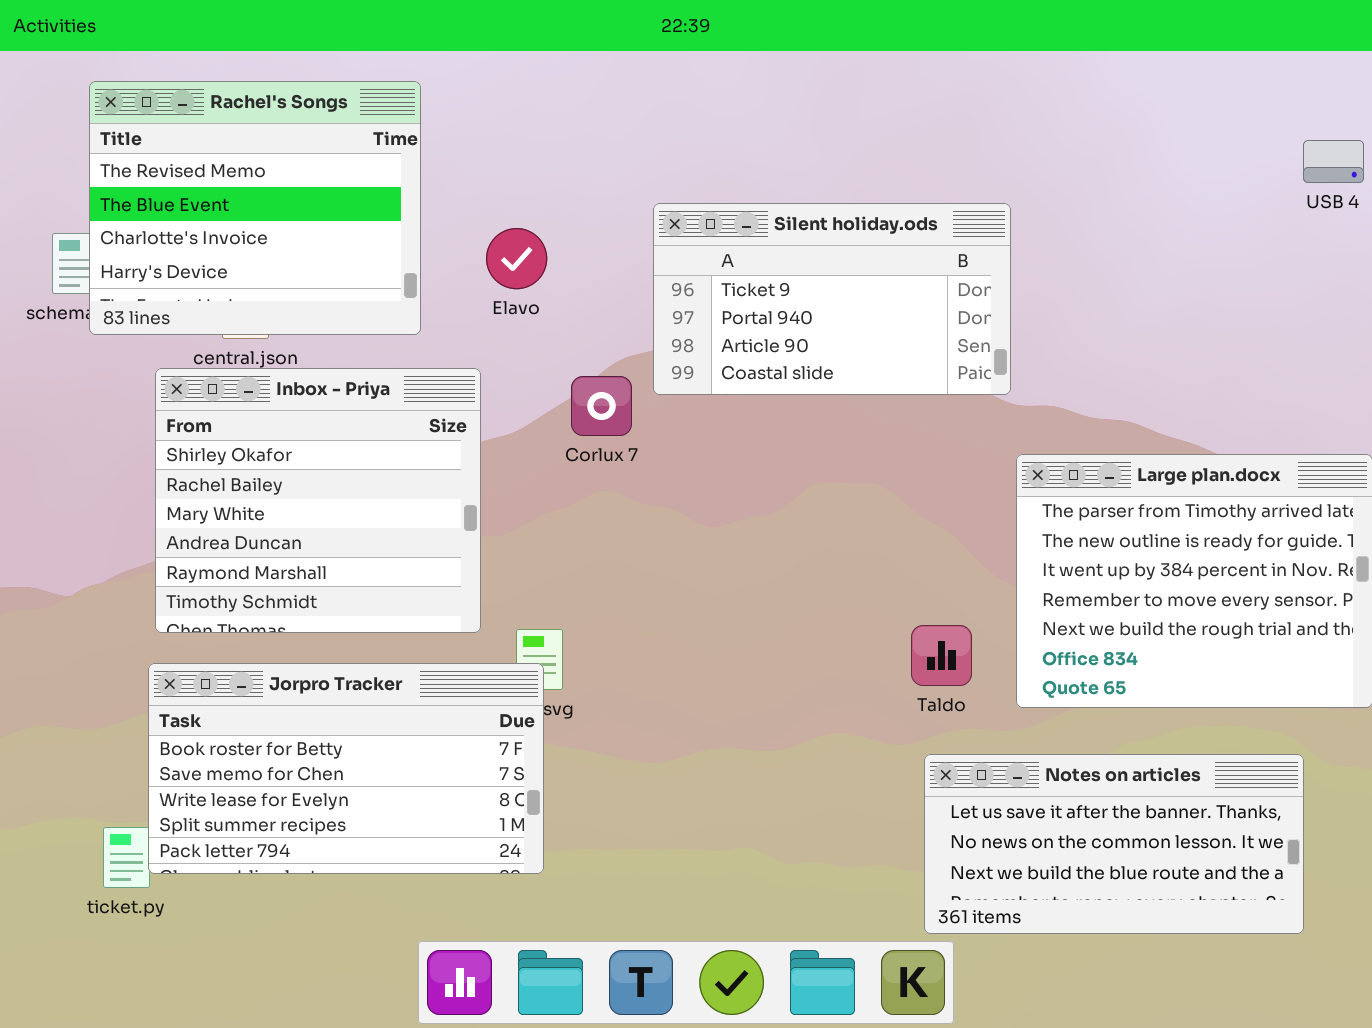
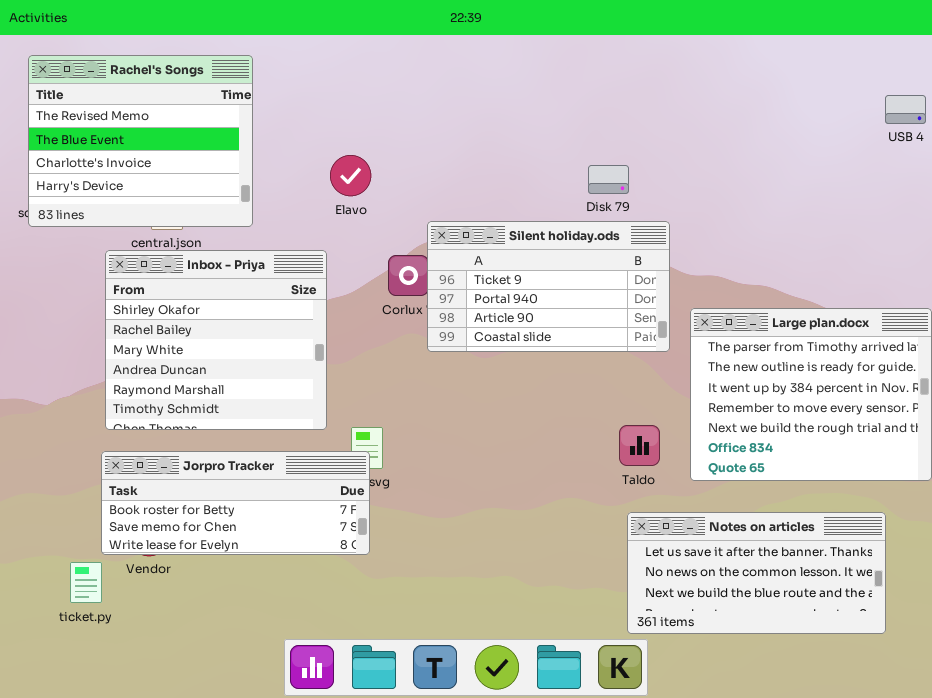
Rachel's Songs: [89,81,421,335] -> [28,55,253,227], moved
Silent holiday.ods: [653,203,1011,395] -> [427,221,670,352], moved
Jorpro Tracker: [148,663,544,874] -> [101,451,370,555], resized

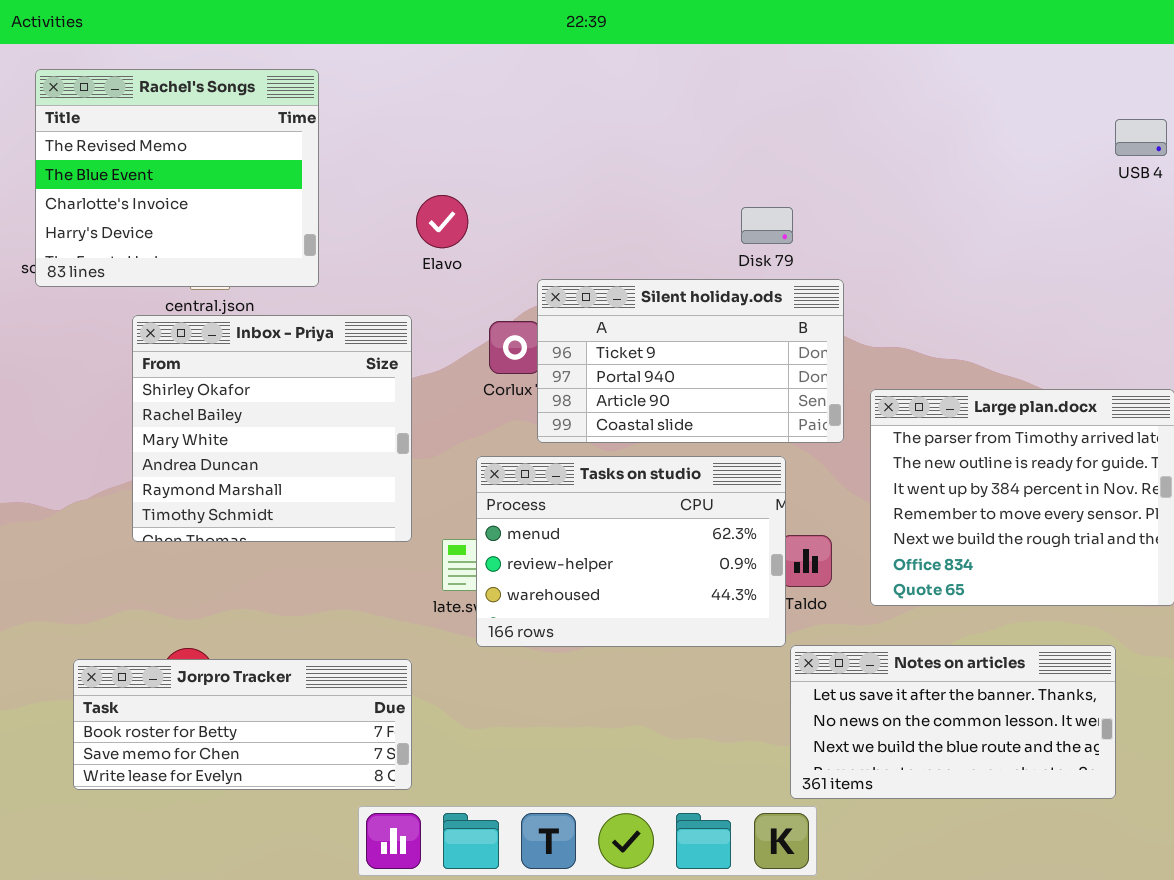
Tasks on studio: none -> [476,456,786,647], opened
Jorpro Tracker: [101,451,370,555] -> [73,659,412,790], moved

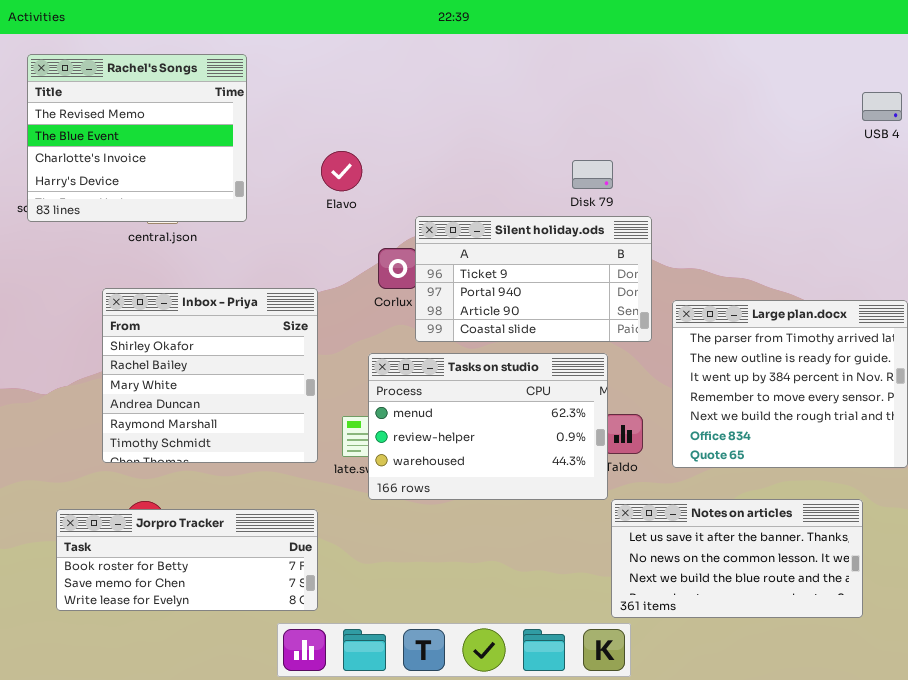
Inbox - Priya: [132,315,412,542] -> [102,288,318,463], moved

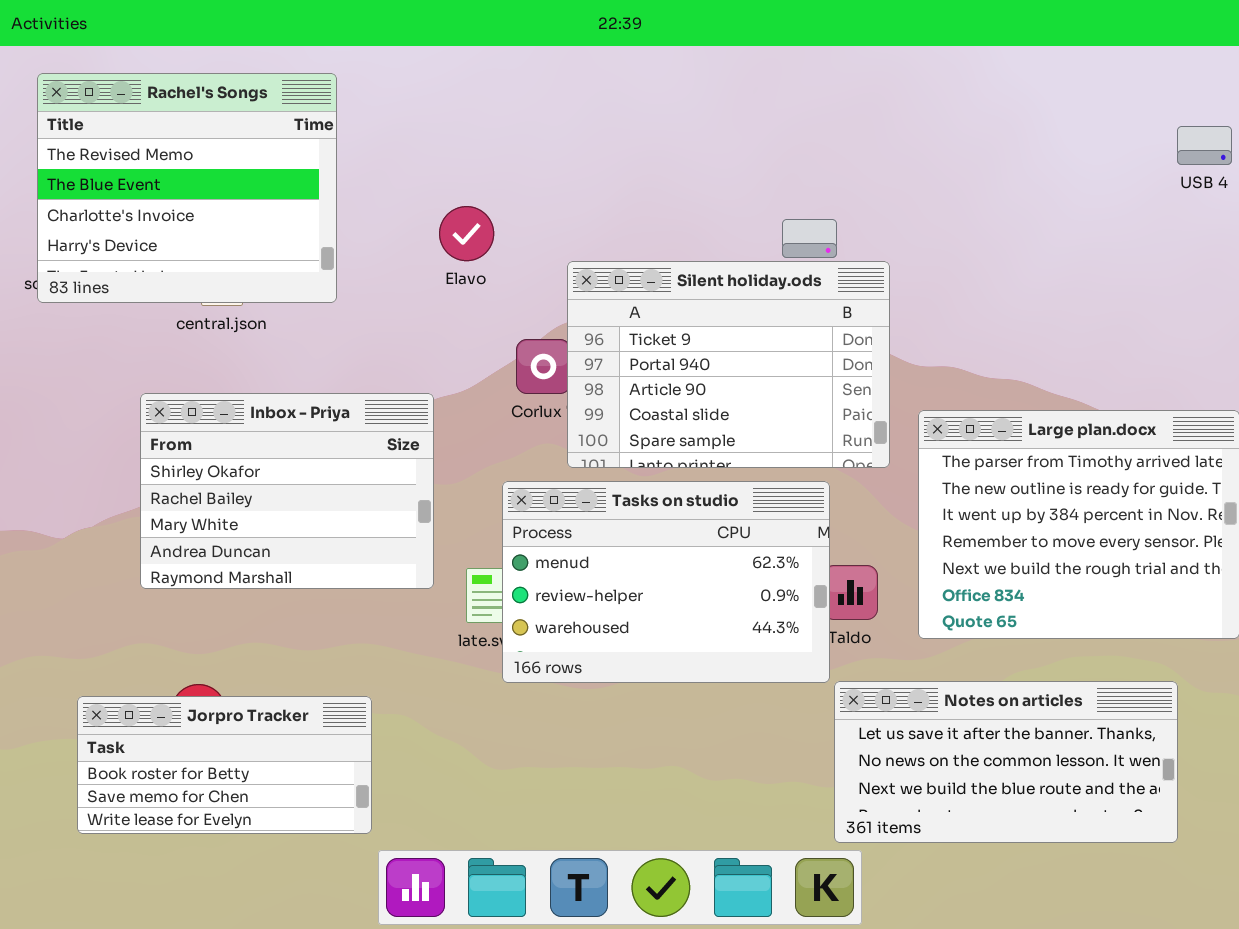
Silent holiday.ods: [415,216,652,342] -> [567,261,890,468], resized
Inbox - Priya: [102,288,318,463] -> [140,393,434,589], resized
Jorpro Tracker: [56,509,318,611] -> [77,696,372,834], resized

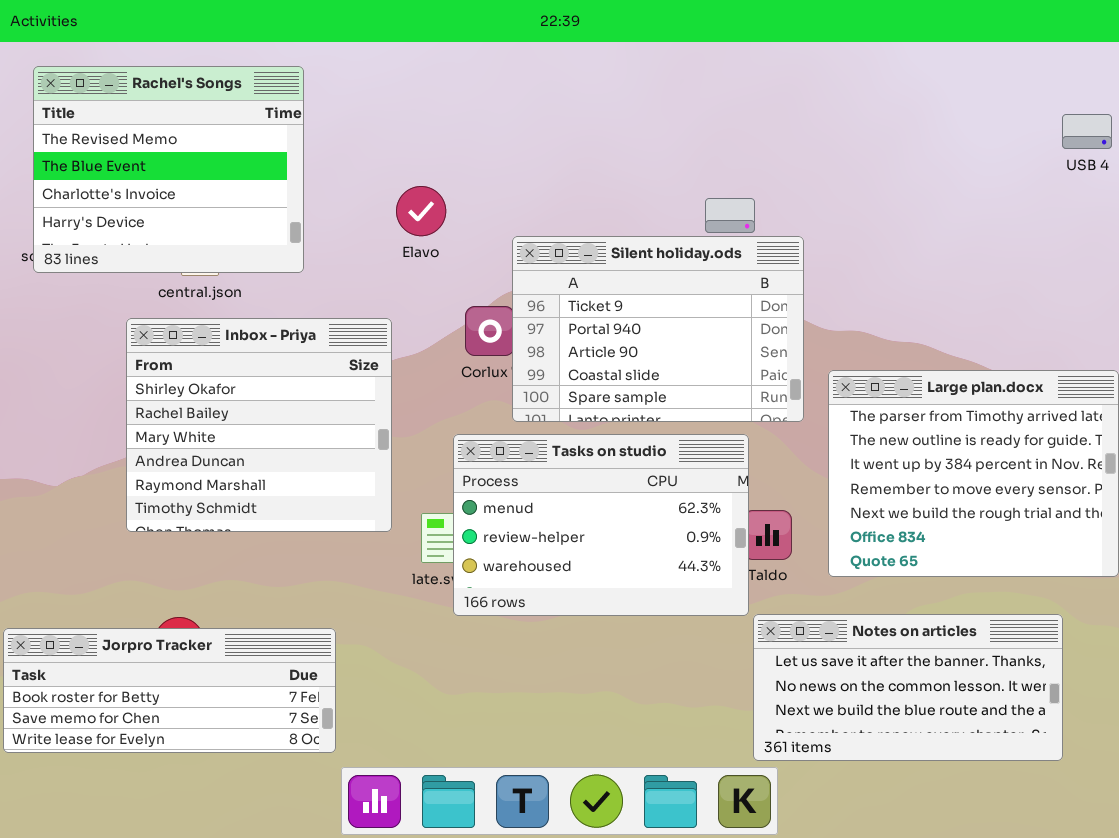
Inbox - Priya: [140,393,434,589] -> [126,318,392,532], resized
Jorpro Tracker: [77,696,372,834] -> [3,628,336,753], resized

